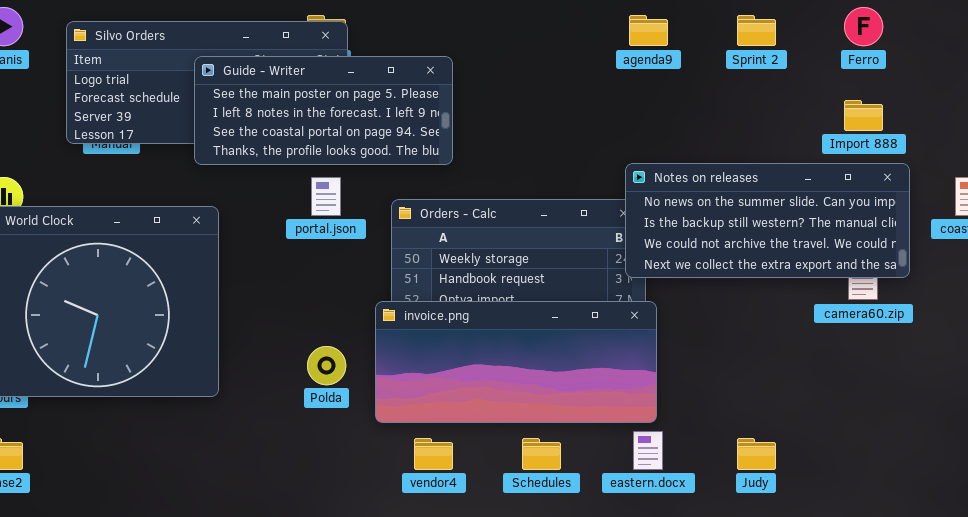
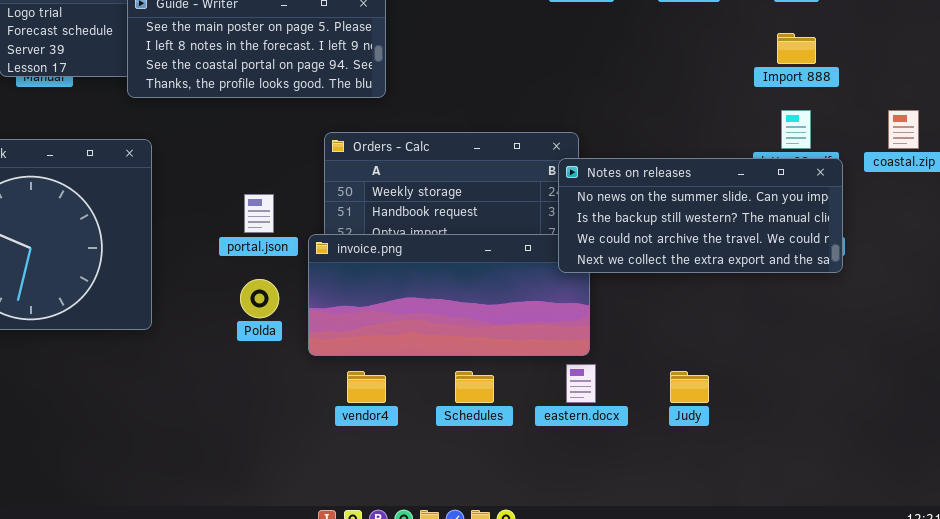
Notes on releases: [625,163,910,278] -> [558,158,843,273], moved
portal.json: [311,177,341,216] -> [244,194,274,233], moved

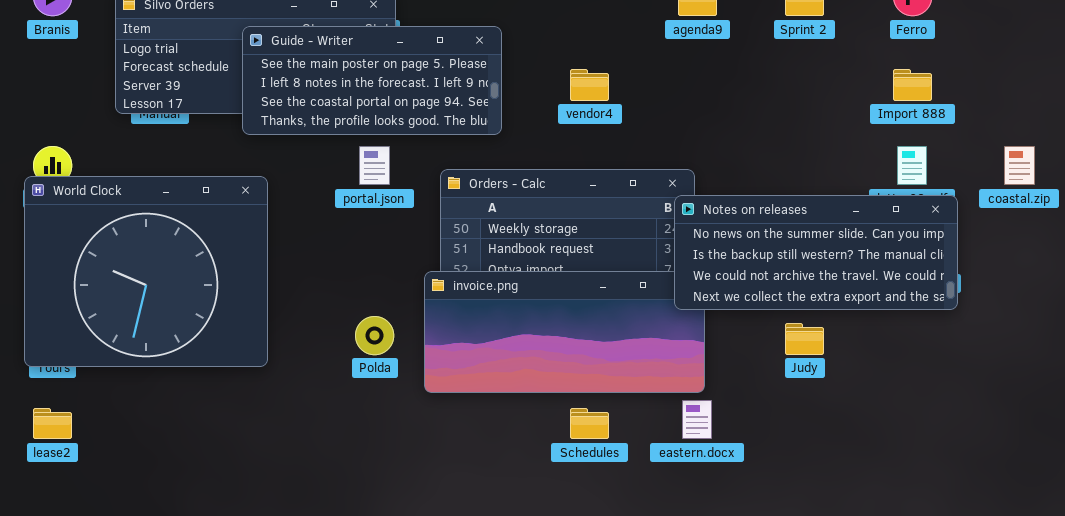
portal.json: [244,194,274,233] -> [359,146,390,185], moved
vendor4: [347,371,386,403] -> [570,69,609,101], moved
Judy: [670,371,709,403] -> [785,323,824,355], moved

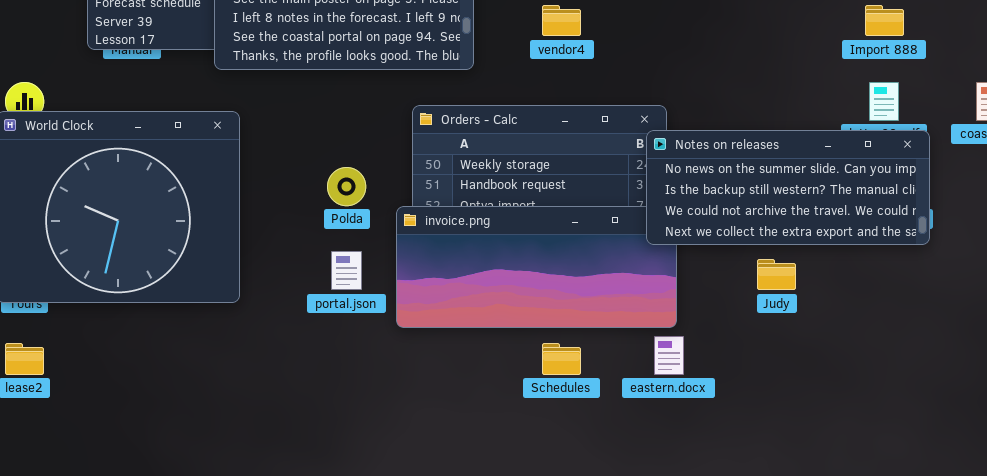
portal.json: [359,146,390,185] -> [331,251,362,290], moved
Polda: [355,316,394,355] -> [327,167,366,206], moved

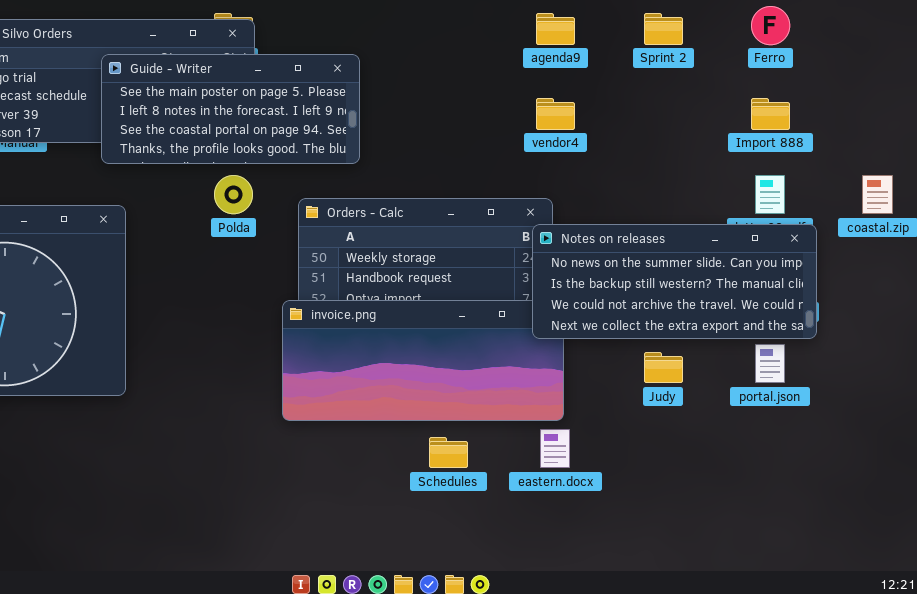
vendor4: [542,5,581,36] -> [536,98,575,130], moved
Polda: [327,167,366,206] -> [214,175,253,214], moved
portal.json: [331,251,362,290] -> [755,344,785,383], moved

